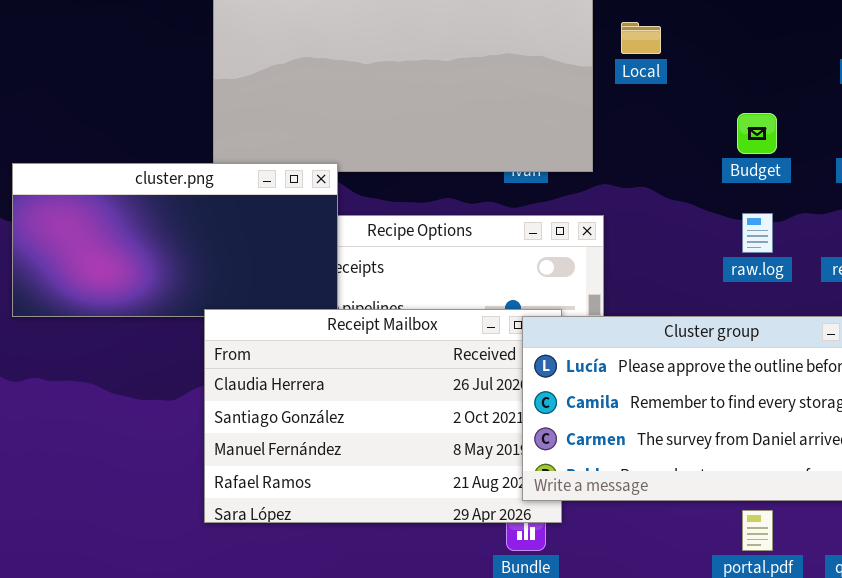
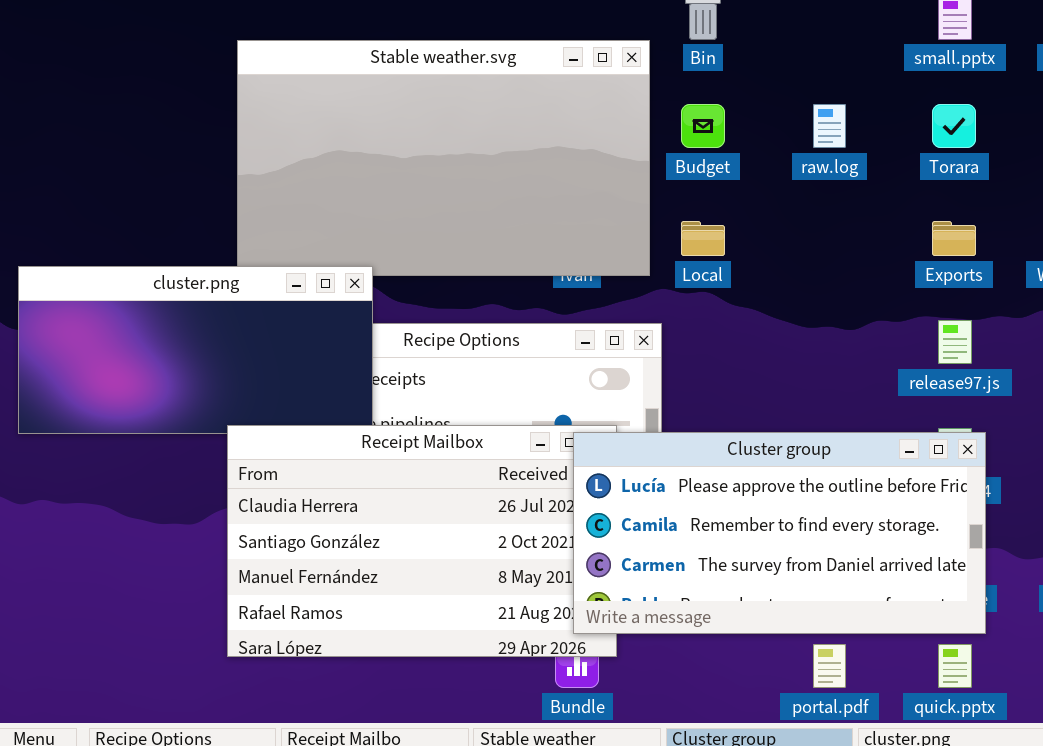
Local: [621,22,661,54] -> [681,221,725,256], moved
Budget: [737,113,777,154] -> [681,104,725,148], moved
raw.log: [742,213,773,253] -> [813,104,846,148], moved

